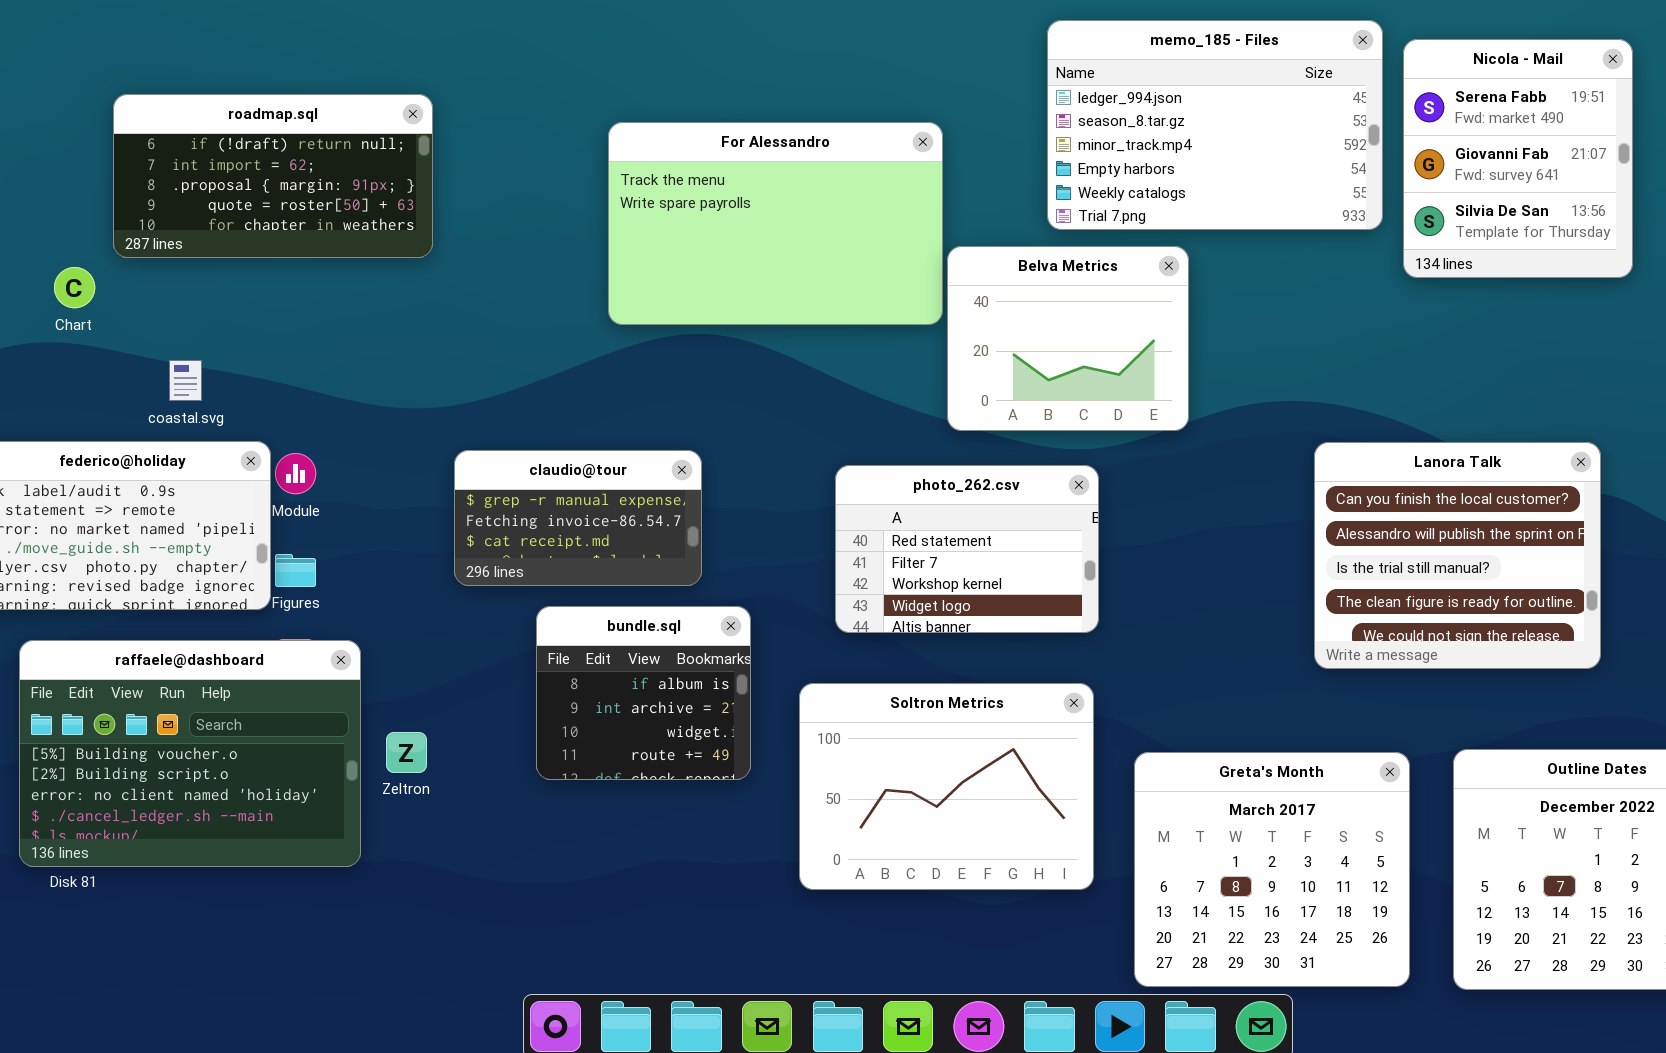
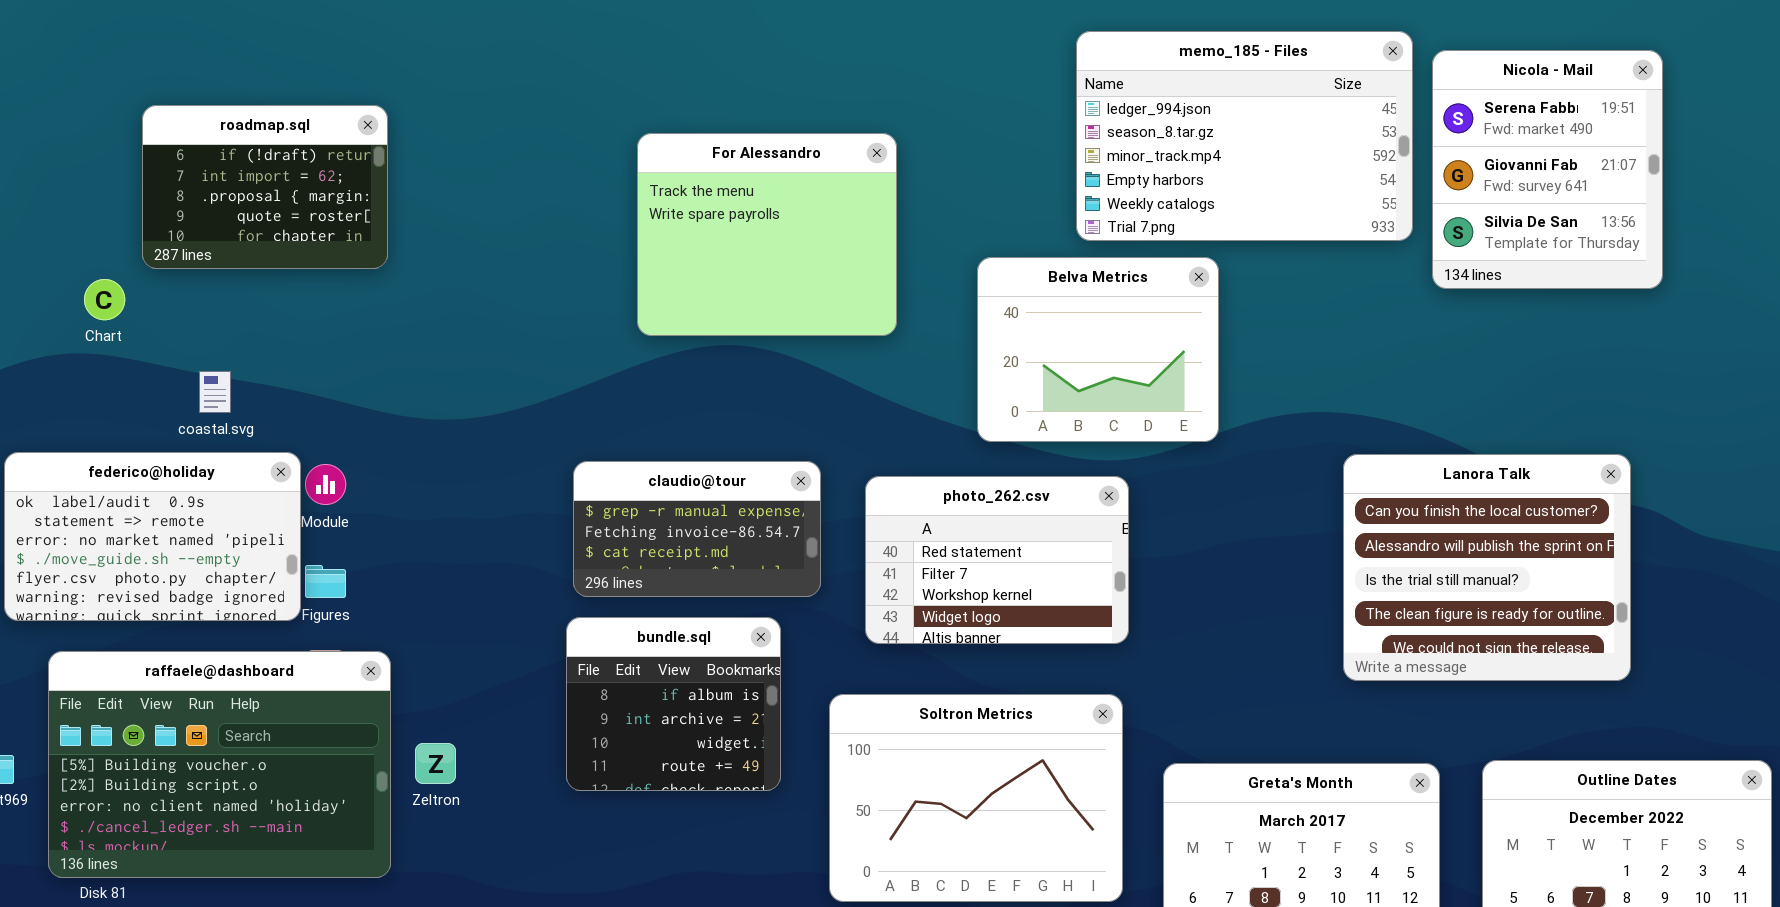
roadmap.sql: [113,94,433,258] -> [142,105,388,269], resized
For Alessandro: [608,122,943,325] -> [637,133,897,336], resized
claudio@tour: [454,450,702,586] -> [573,461,821,597], moved

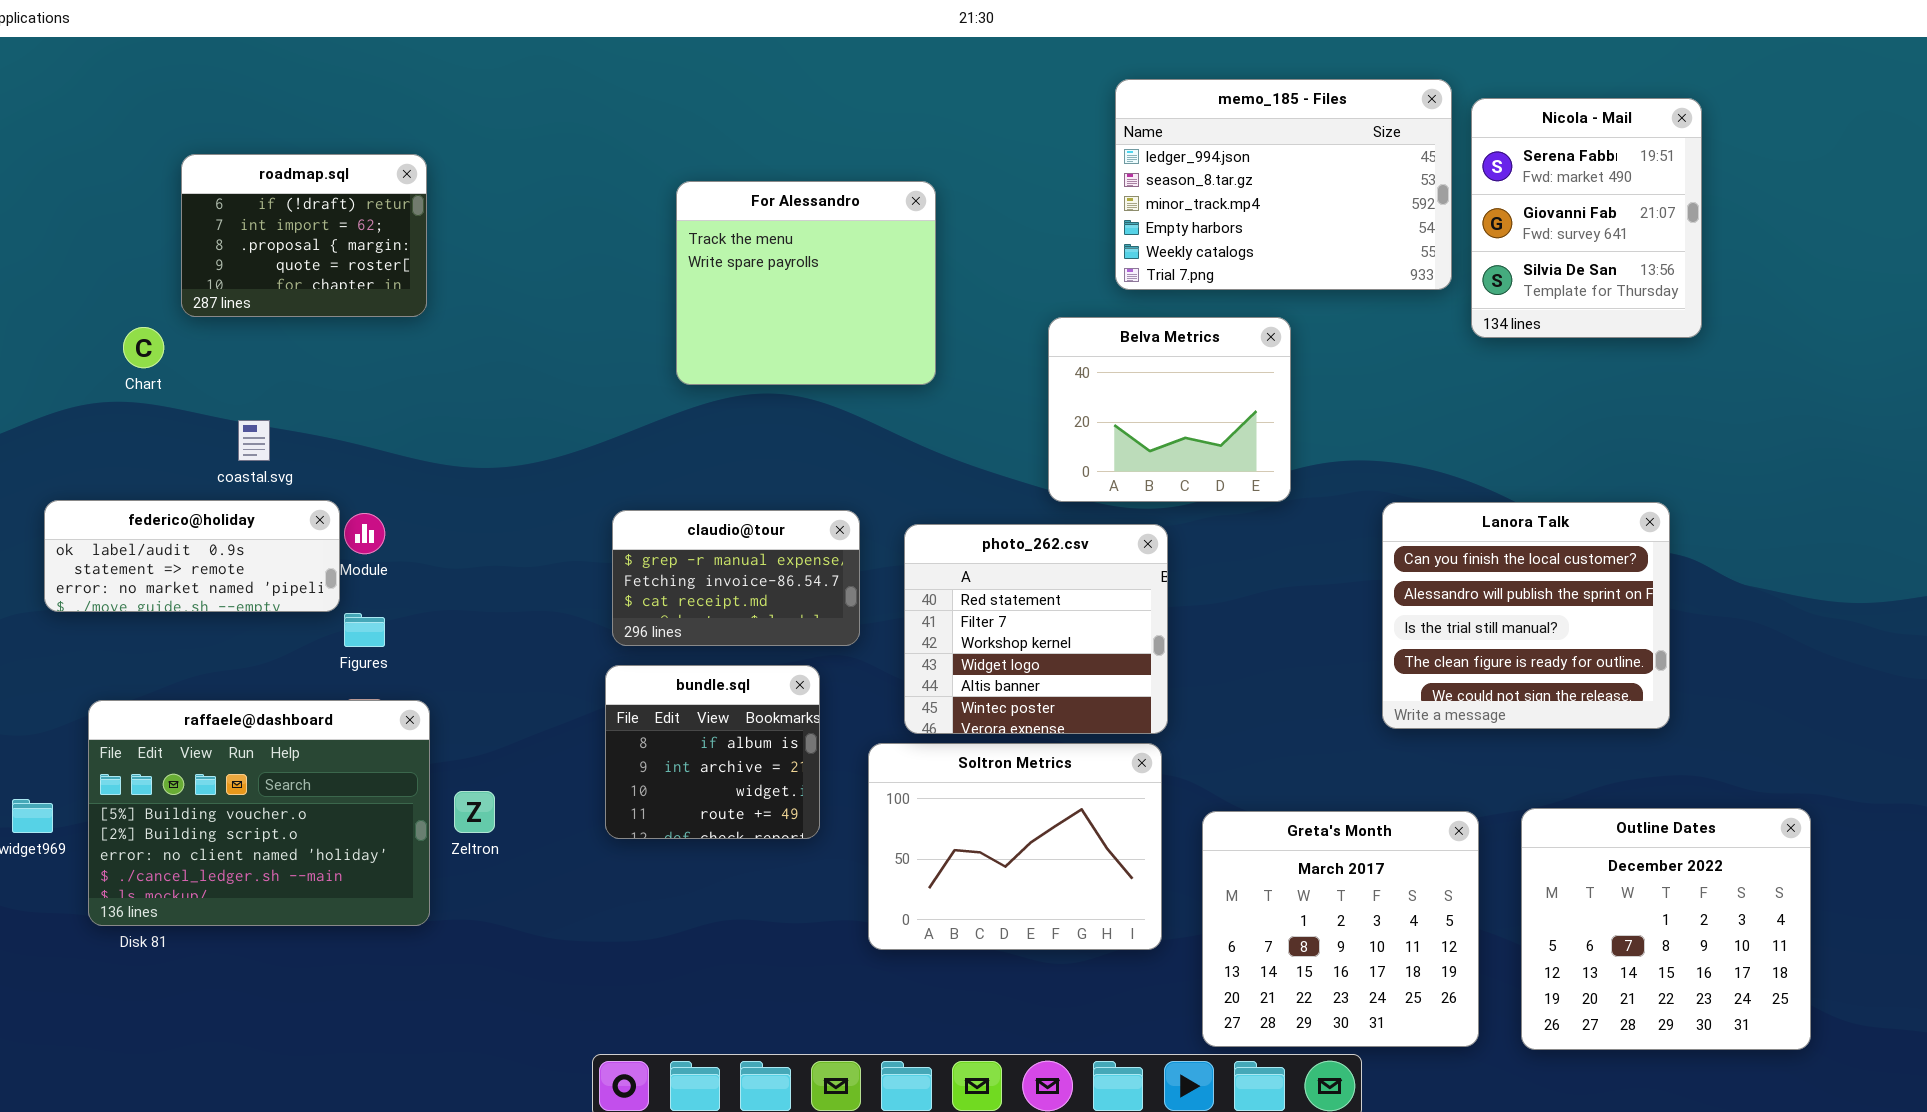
Belva Metrics: [977,257,1219,442] -> [1048,317,1291,502], moved
federico@holiday: [4,452,301,621] -> [44,500,340,612], resized
photo_262.csv: [865,476,1129,644] -> [904,524,1168,734], resized

